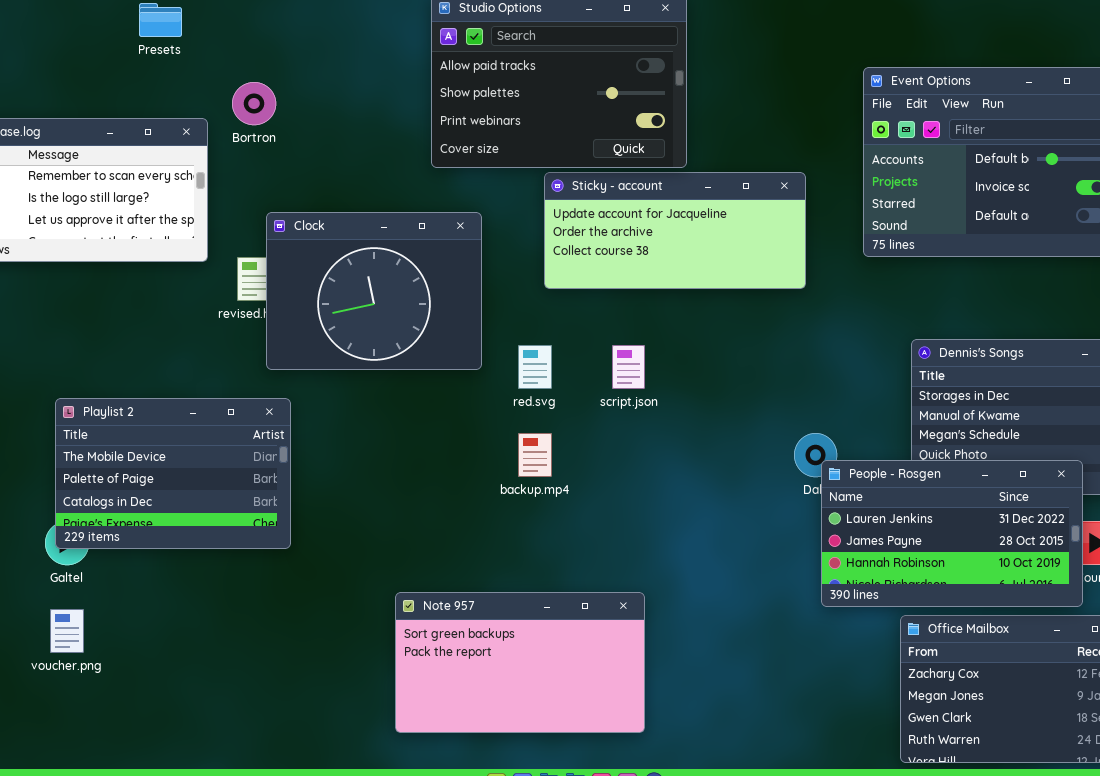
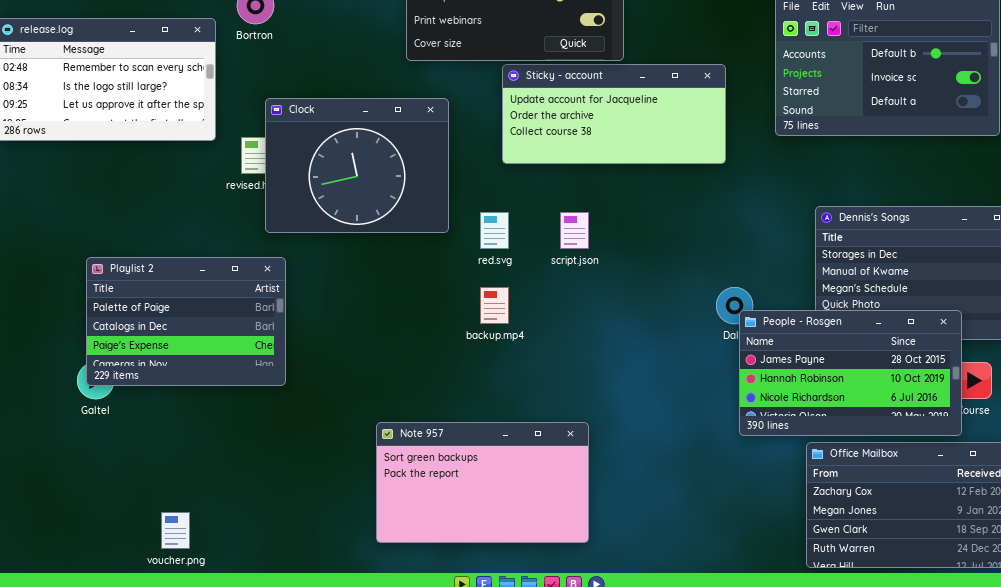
Playlist 2: [55,398,291,549] -> [86,257,286,386], scrolled down 1 row
People - Rosgen: [821,460,1083,607] -> [739,310,962,436], scrolled down 1 row
voucher.png: [50,609,84,653] -> [161,512,190,549], moved

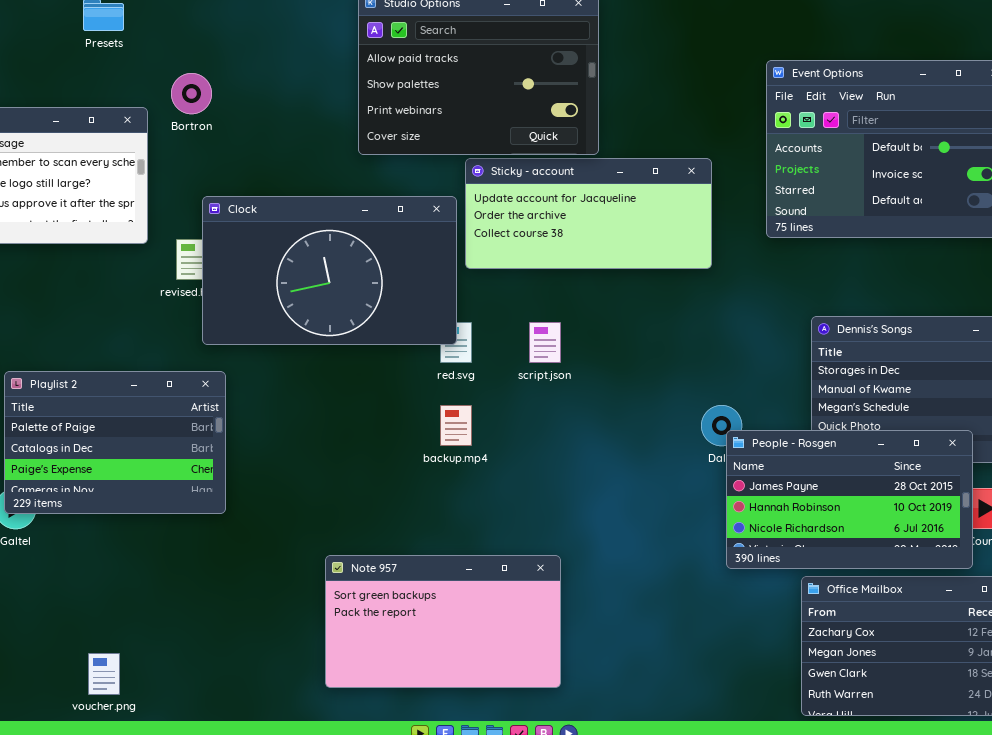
Clock: [265,98,449,233] -> [202,196,457,345], resized

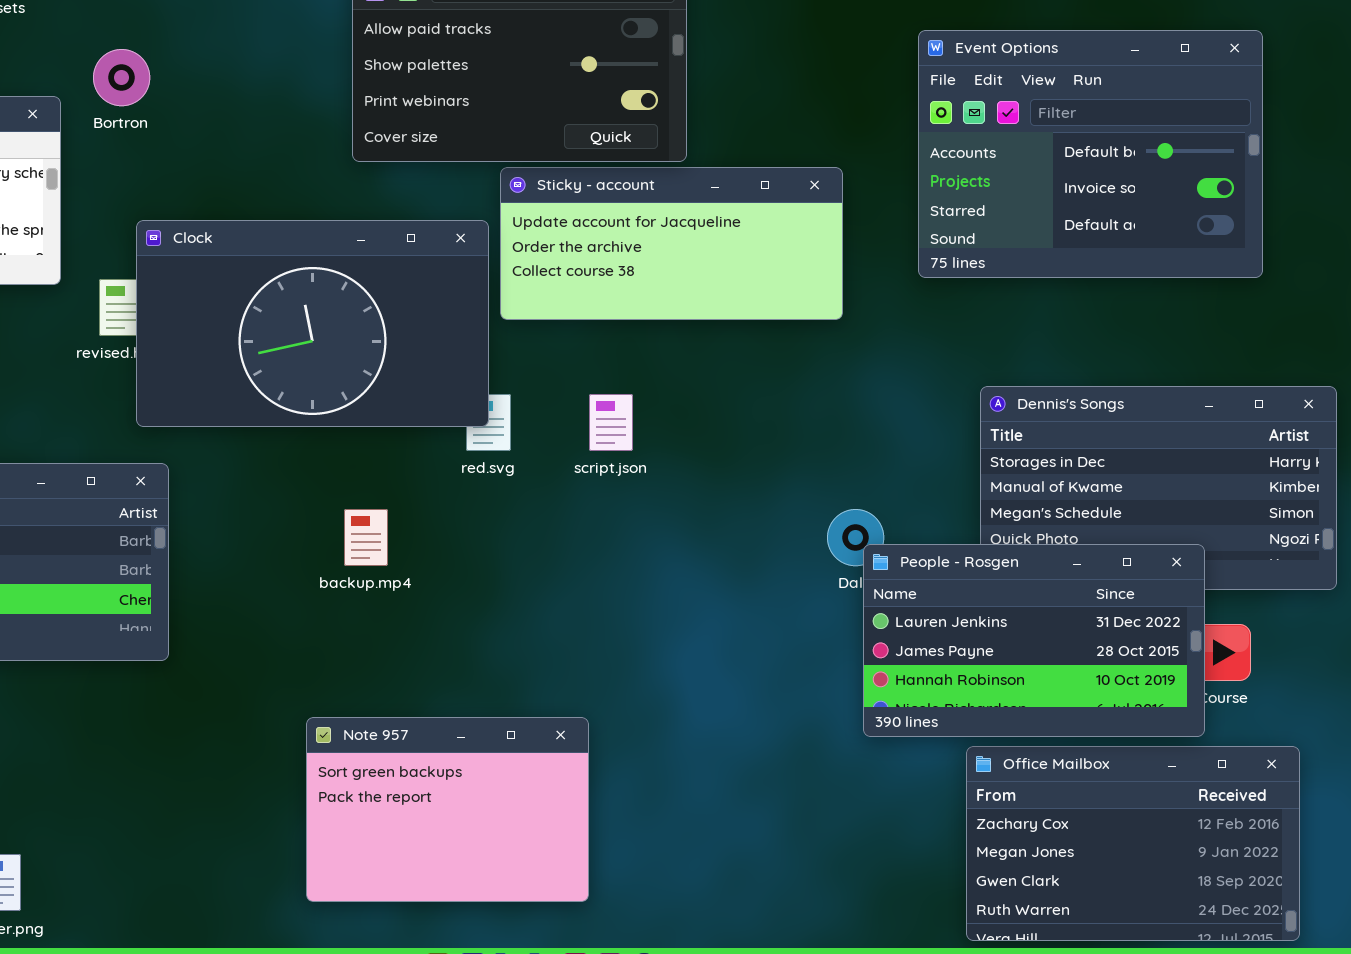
backup.mp4: [440,405,472,446] -> [344,509,388,566], moved
People - Rosgen: [726,430,973,569] -> [863,544,1205,737], scrolled up 1 row
Note 957: [325,555,561,688] -> [306,717,589,902], resized

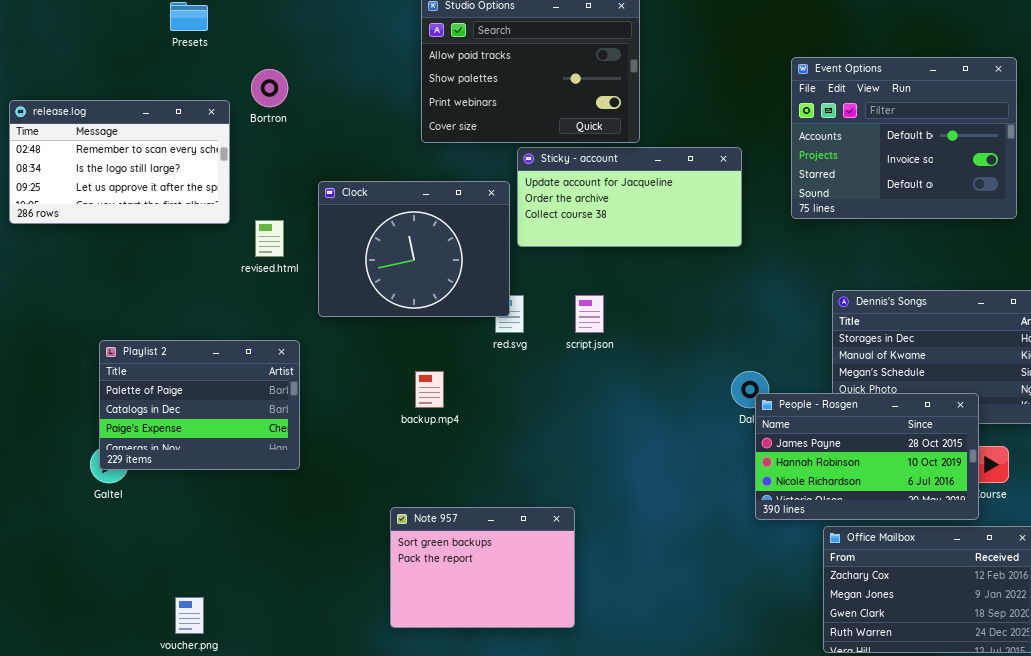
Clock: [136,220,489,427] -> [318,181,510,317], resized
People - Rosgen: [863,544,1205,737] -> [755,393,979,520], scrolled down 1 row

